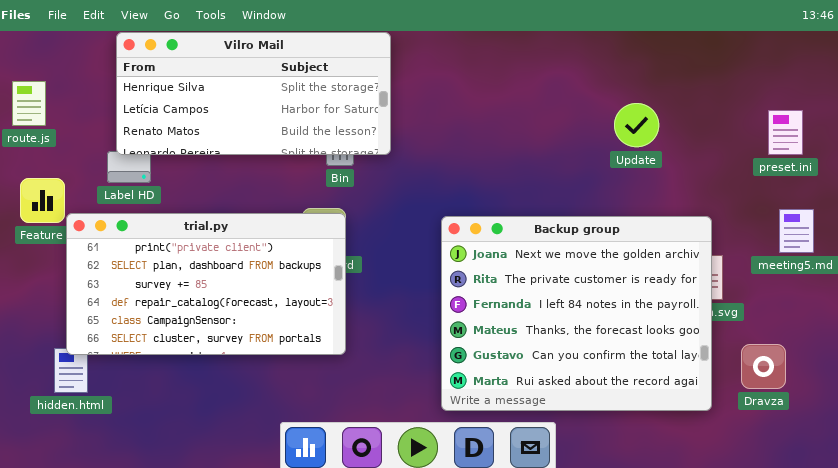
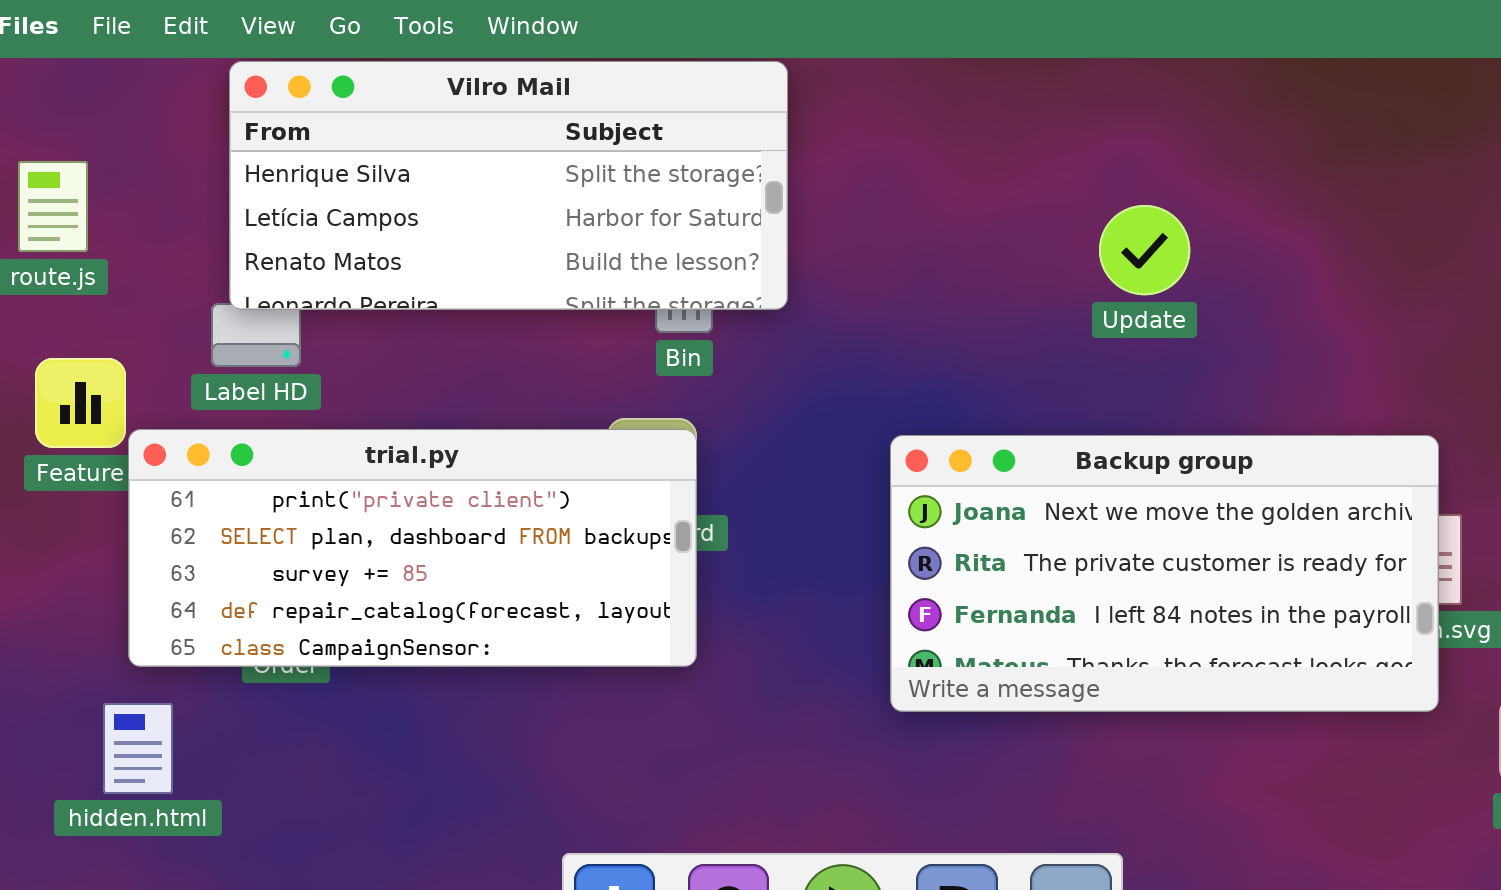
Update: [614,103,659,147] -> [1099,205,1190,295], moved
trial.py: [66,213,346,355] -> [128,429,697,667], resized
Backup group: [441,216,712,411] -> [890,435,1439,712], resized

